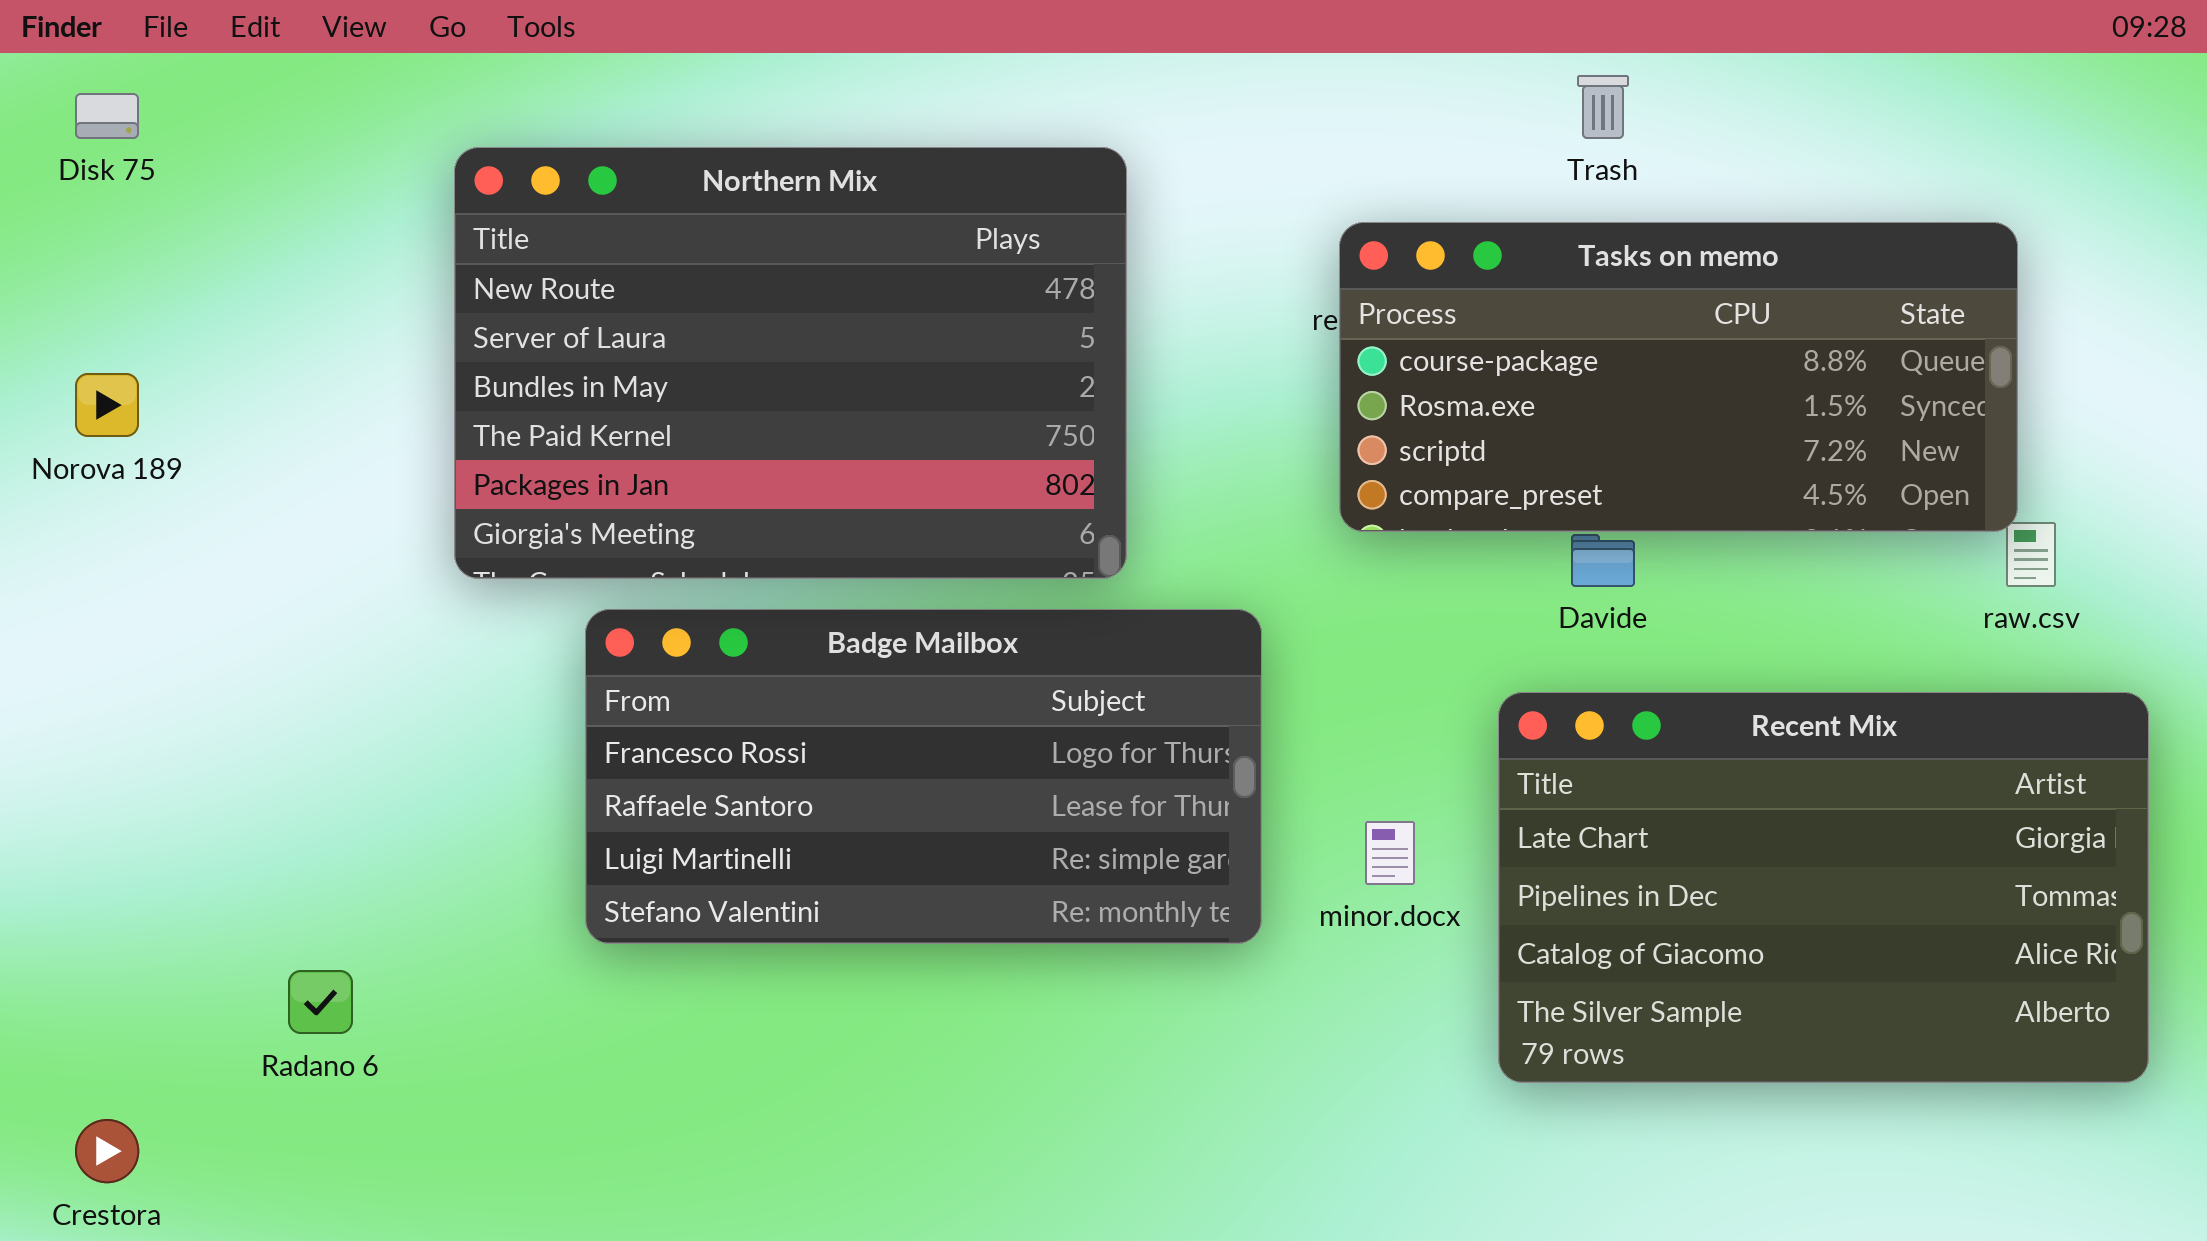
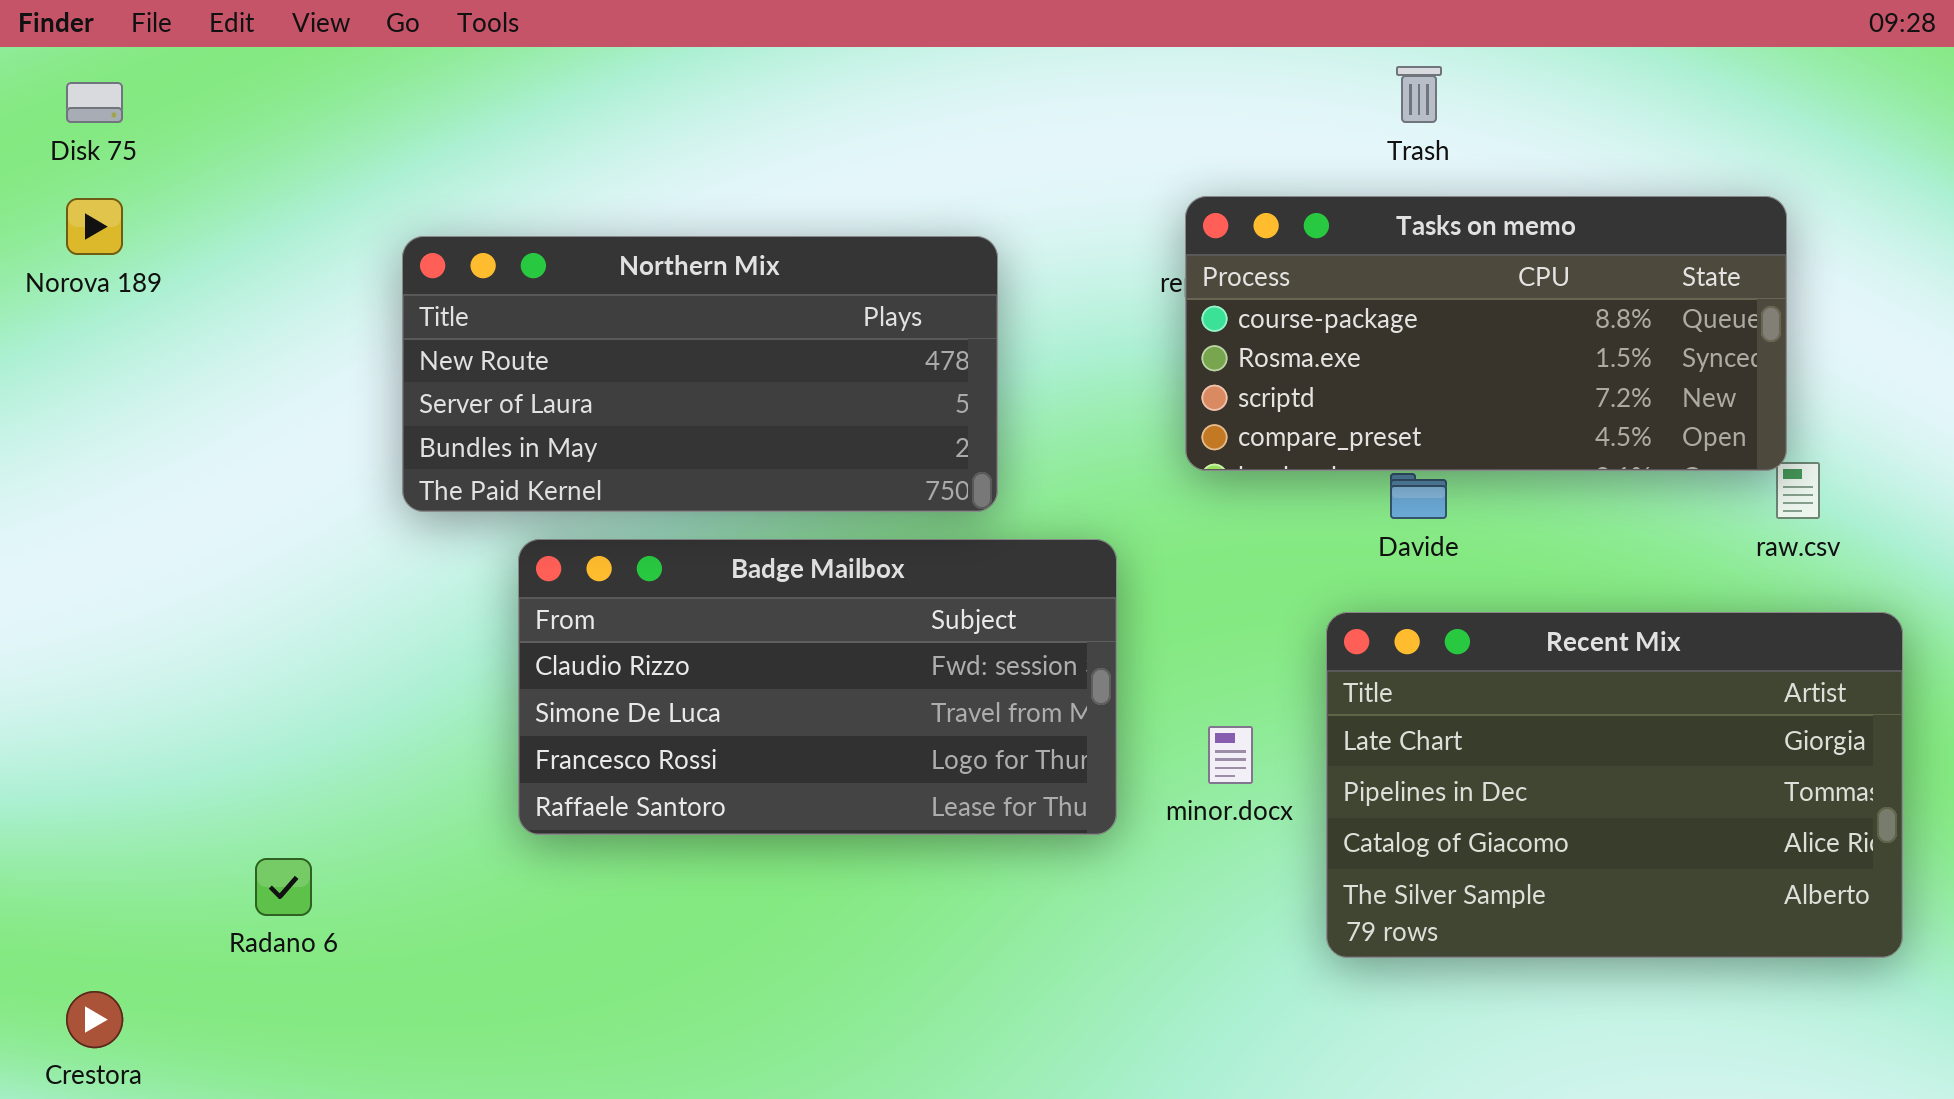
Northern Mix: [454,147,1127,579] -> [402,236,998,512], resized
Norova 189: [75,373,139,437] -> [66,198,123,255], moved
Badge Mailbox: [585,609,1262,944] -> [518,539,1117,835], scrolled up 2 rows

